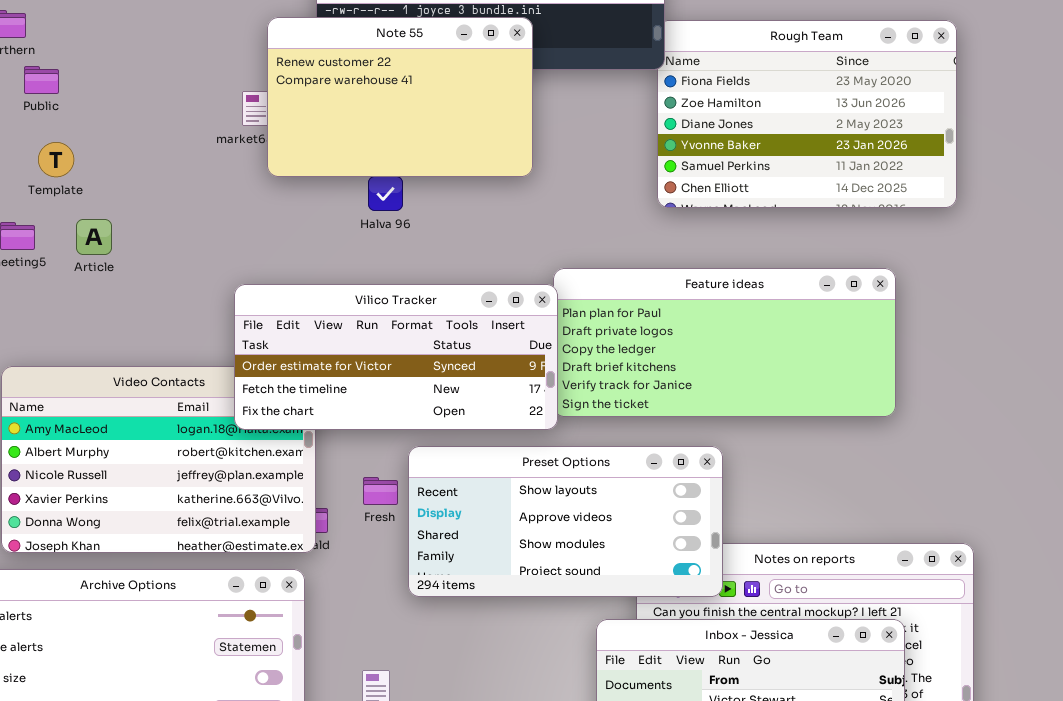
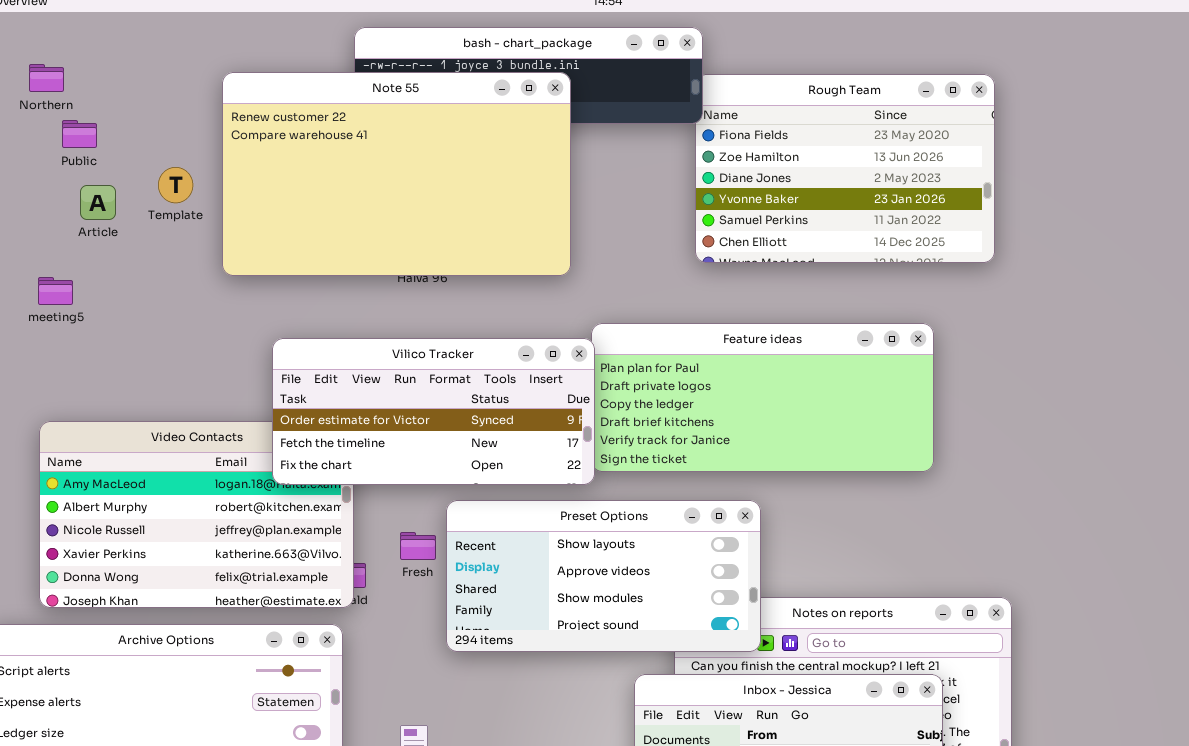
Note 55: [267,17,533,177] -> [222,72,571,276], resized
Template: [38,142,74,177] -> [158,167,193,203], moved
Article: [76,219,112,255] -> [80,185,116,220], moved

